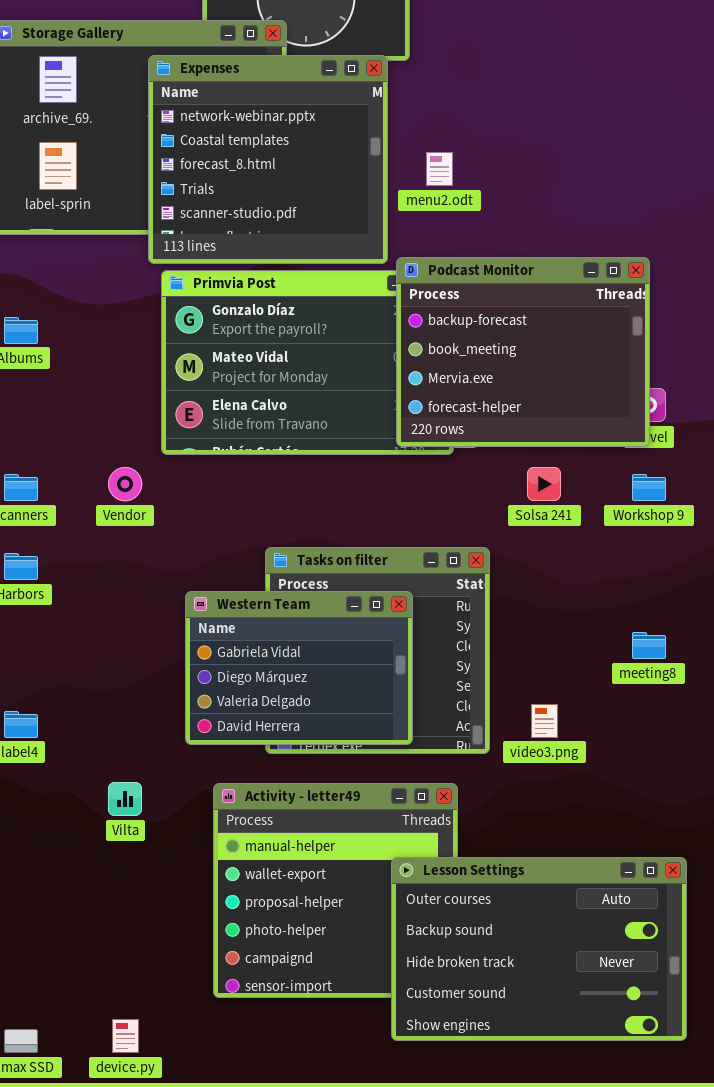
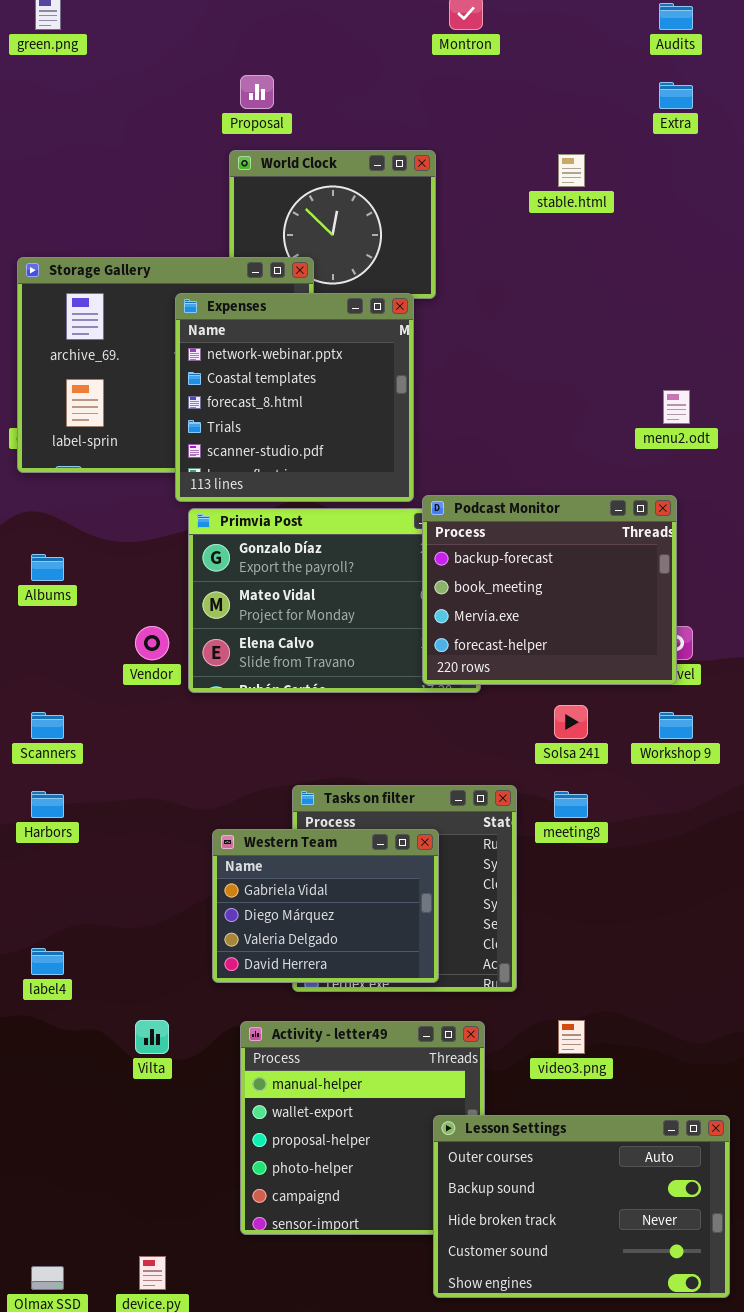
menu2.odt: [426,152,453,186] -> [663,390,690,424], moved
Vendor: [108,467,142,501] -> [135,626,169,660], moved
meeting8: [632,632,666,659] -> [554,791,588,818], moved
video3.png: [531,704,558,738] -> [558,1020,585,1054], moved
Lesson Settings: [391,857,687,1041] -> [433,1115,730,1298], moved

